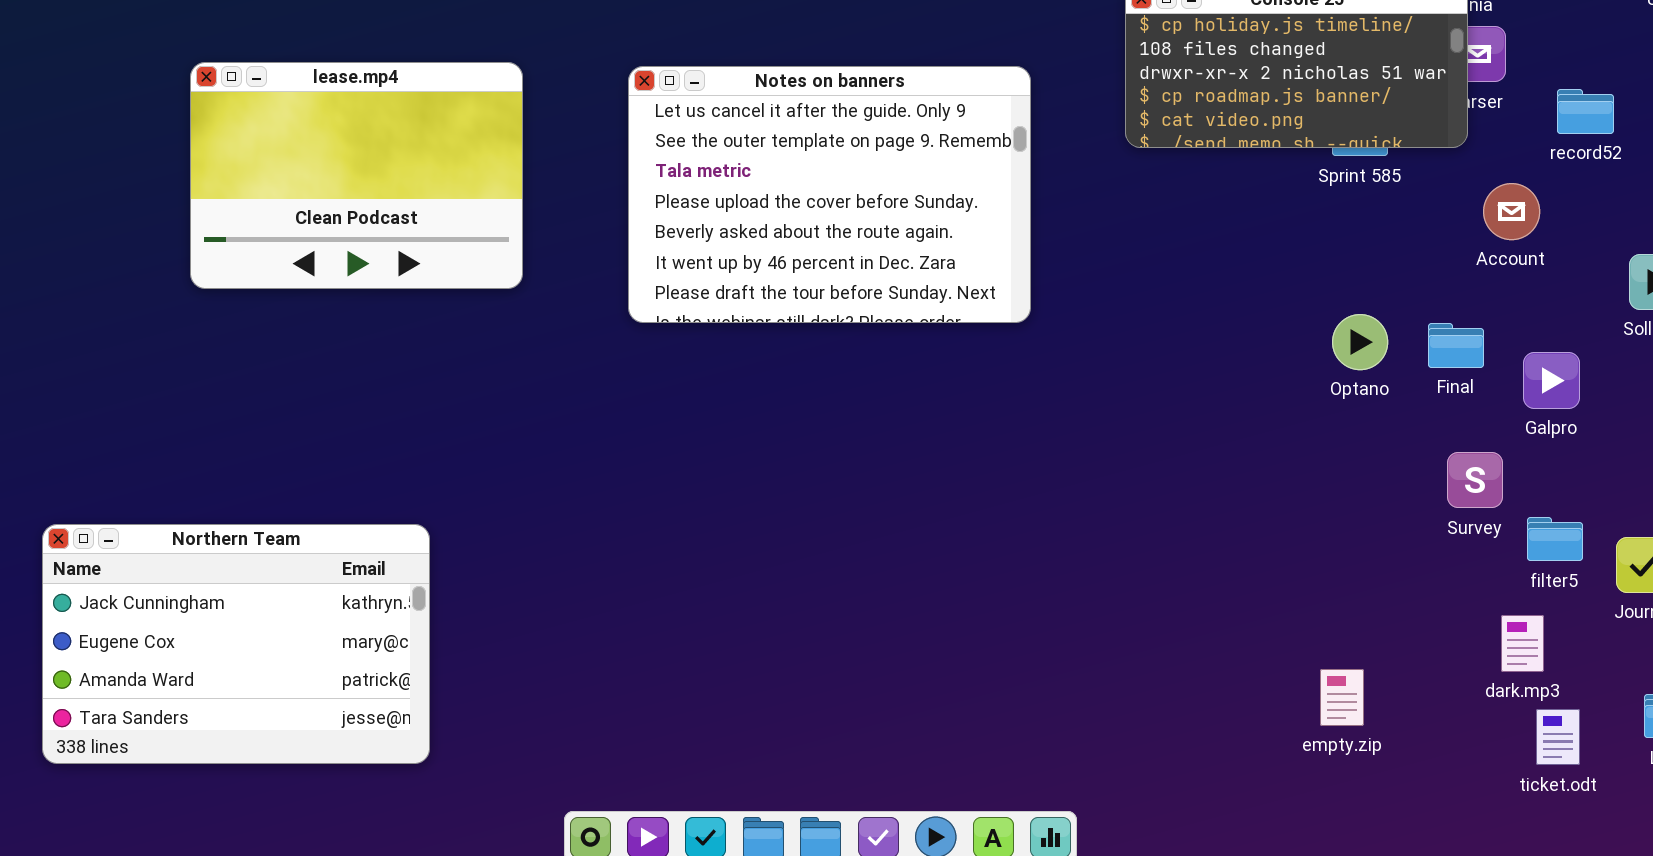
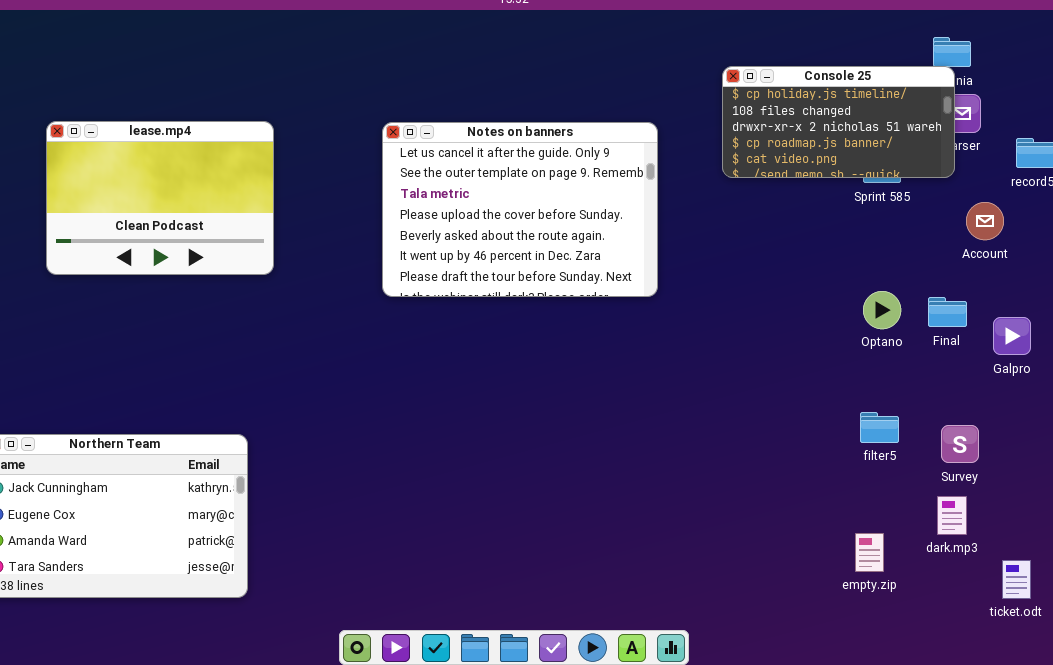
lease.mp4: [190,62,523,289] -> [46,121,274,275], moved
Survey: [1447,452,1503,508] -> [941,425,979,463], moved
filter5: [1527,517,1583,561] -> [860,412,899,443], moved
dark.mp3: [1501,615,1544,672] -> [937,496,967,535], moved

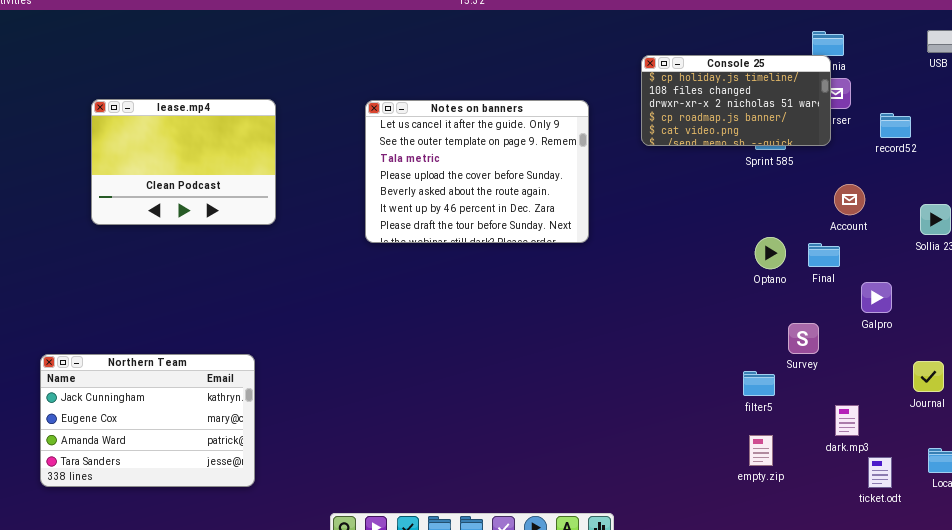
Account: [966,202,1004,240] -> [834,184,865,215], moved
Galpro: [993,317,1031,355] -> [861,282,892,313], moved
filter5: [860,412,899,443] -> [743,371,775,396], moved
Survey: [941,425,979,463] -> [788,323,819,354], moved
dark.mp3: [937,496,967,535] -> [835,405,859,436], moved

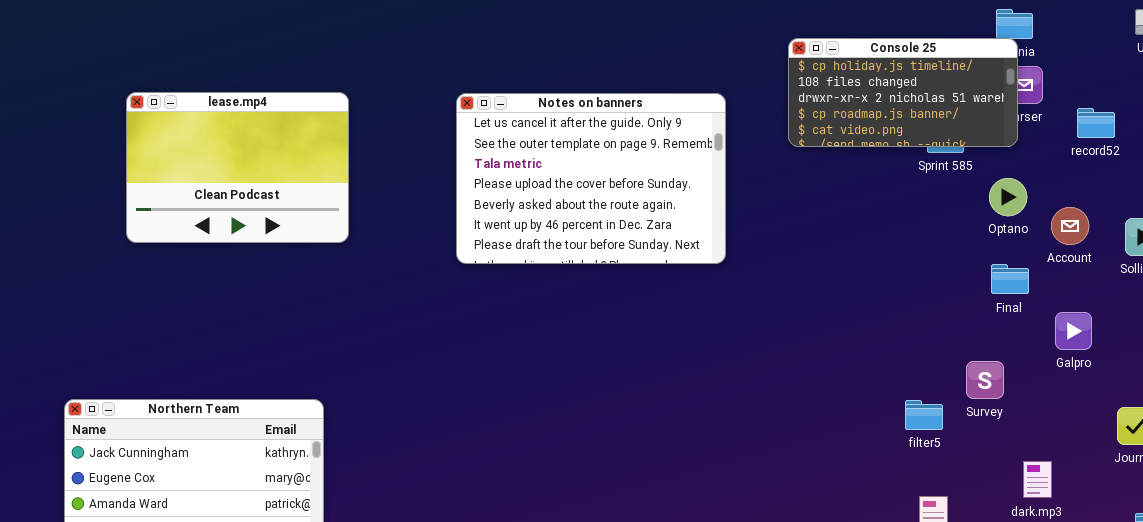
Account: [834,184,865,215] -> [1051,207,1089,245], moved
Optano: [755,237,786,269] -> [989,178,1027,216], moved
filter5: [743,371,775,396] -> [905,400,943,430], moved

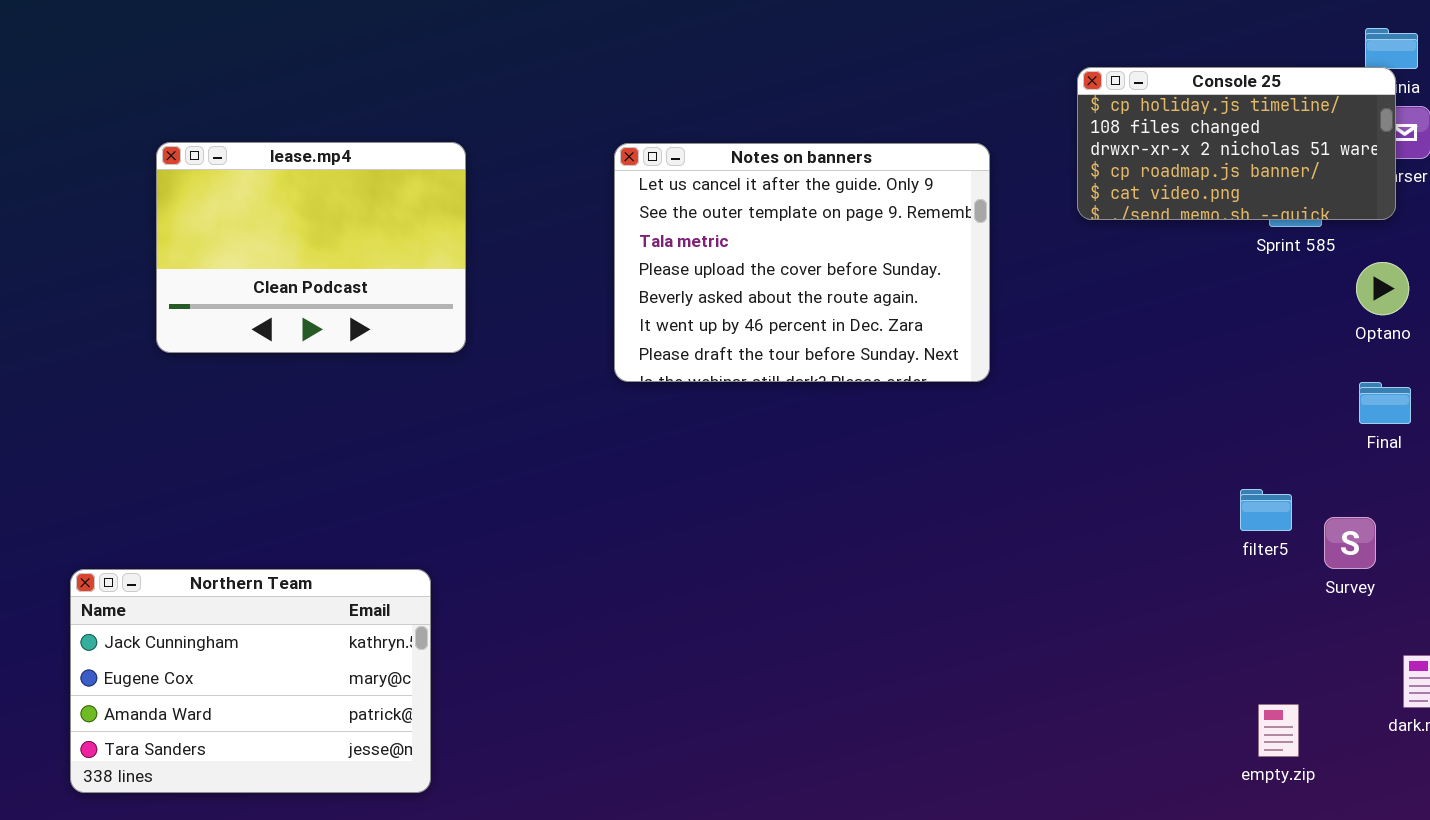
filter5: [905,400,943,430] -> [1240,489,1292,531], moved

